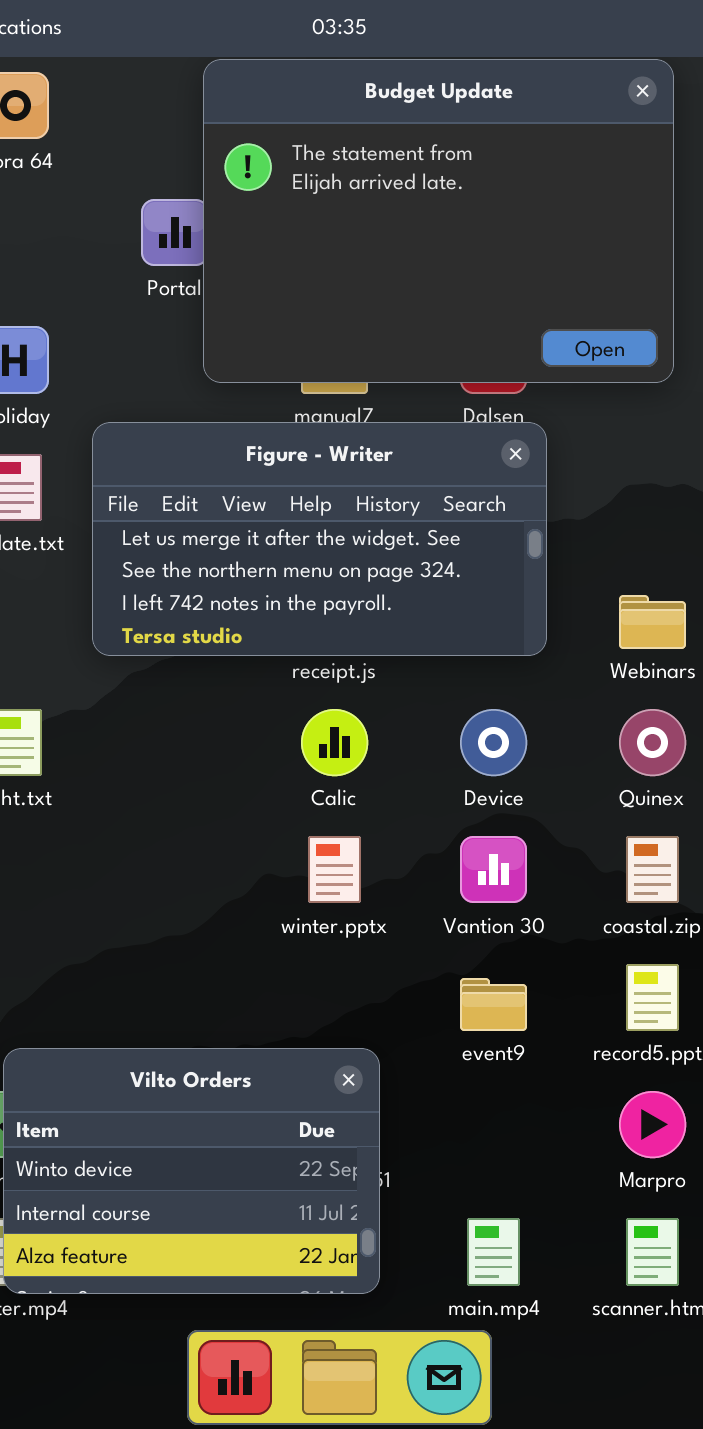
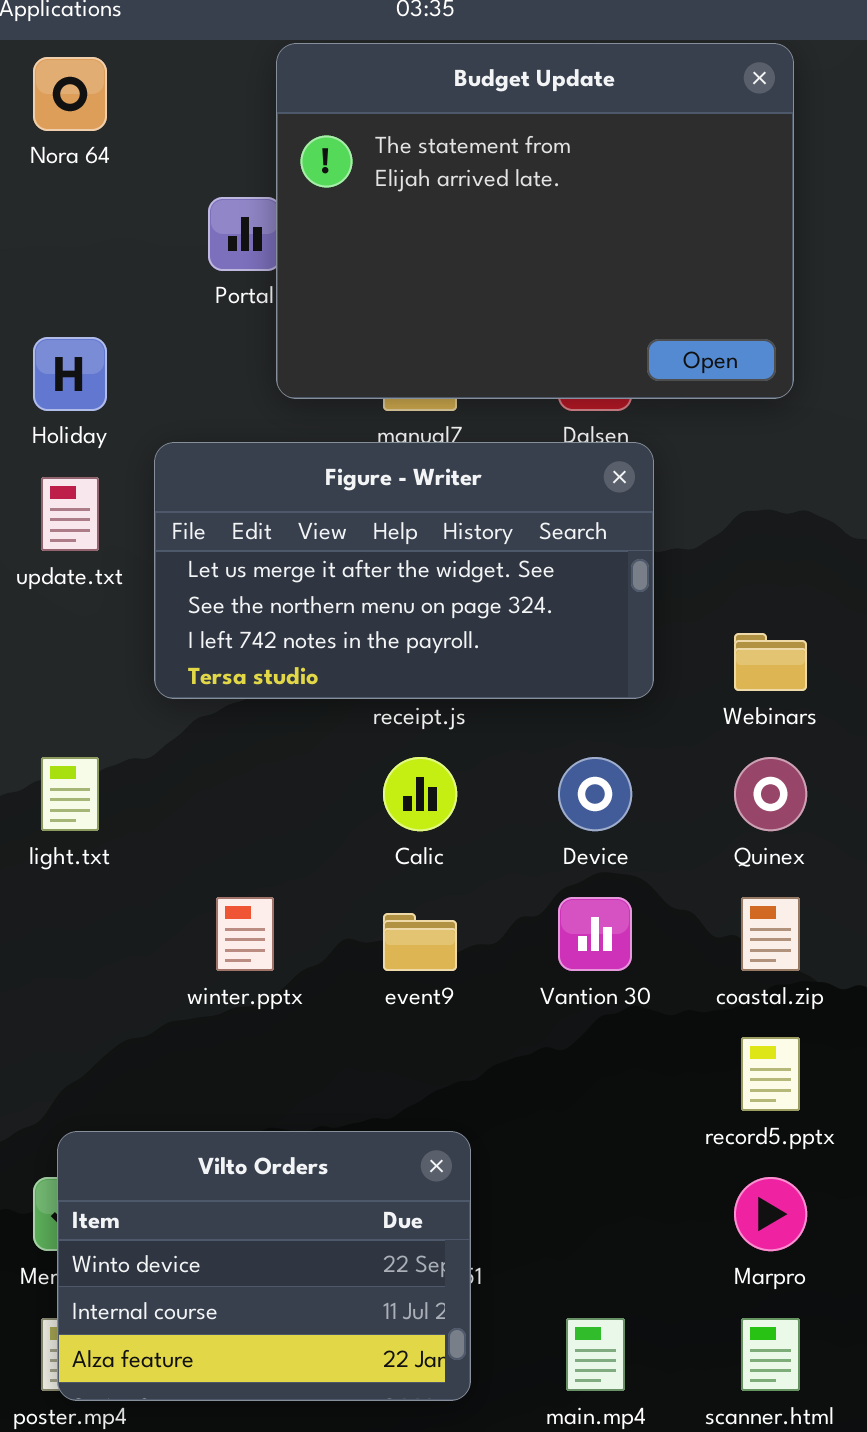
winter.pptx: [308,836,361,903] -> [216,897,274,971], moved
event9: [460,978,527,1031] -> [383,913,457,971], moved

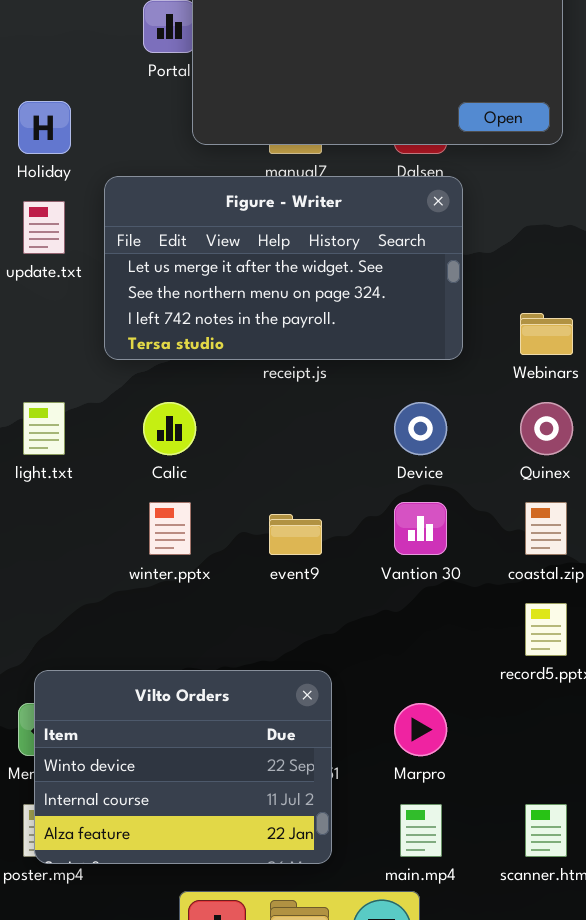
Calic: [383,757,457,831] -> [143,402,196,455], moved
Marpro: [734,1177,807,1251] -> [394,703,447,756], moved

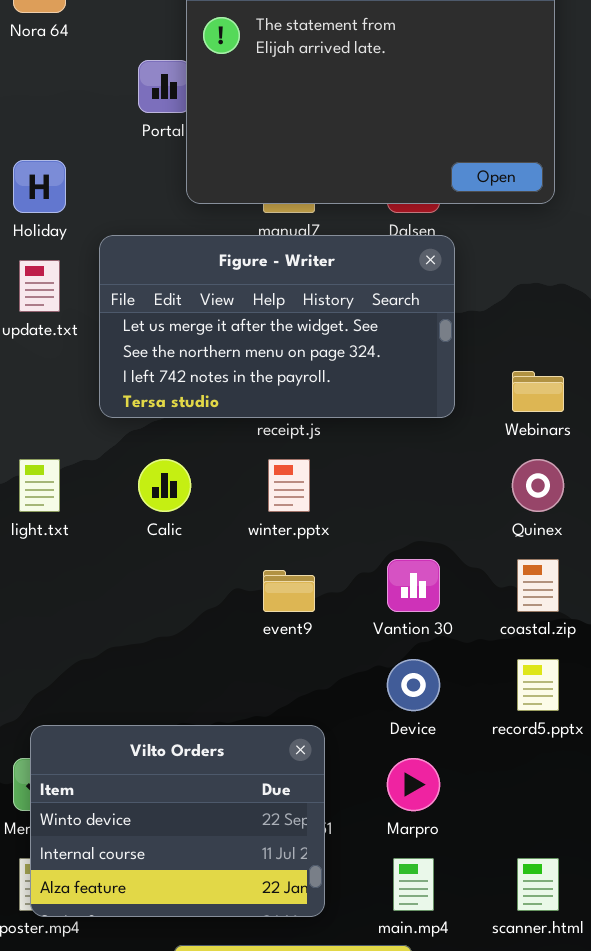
Device: [394,402,447,455] -> [387,659,440,711], moved
winter.pptx: [149,502,191,555] -> [268,459,310,512], moved

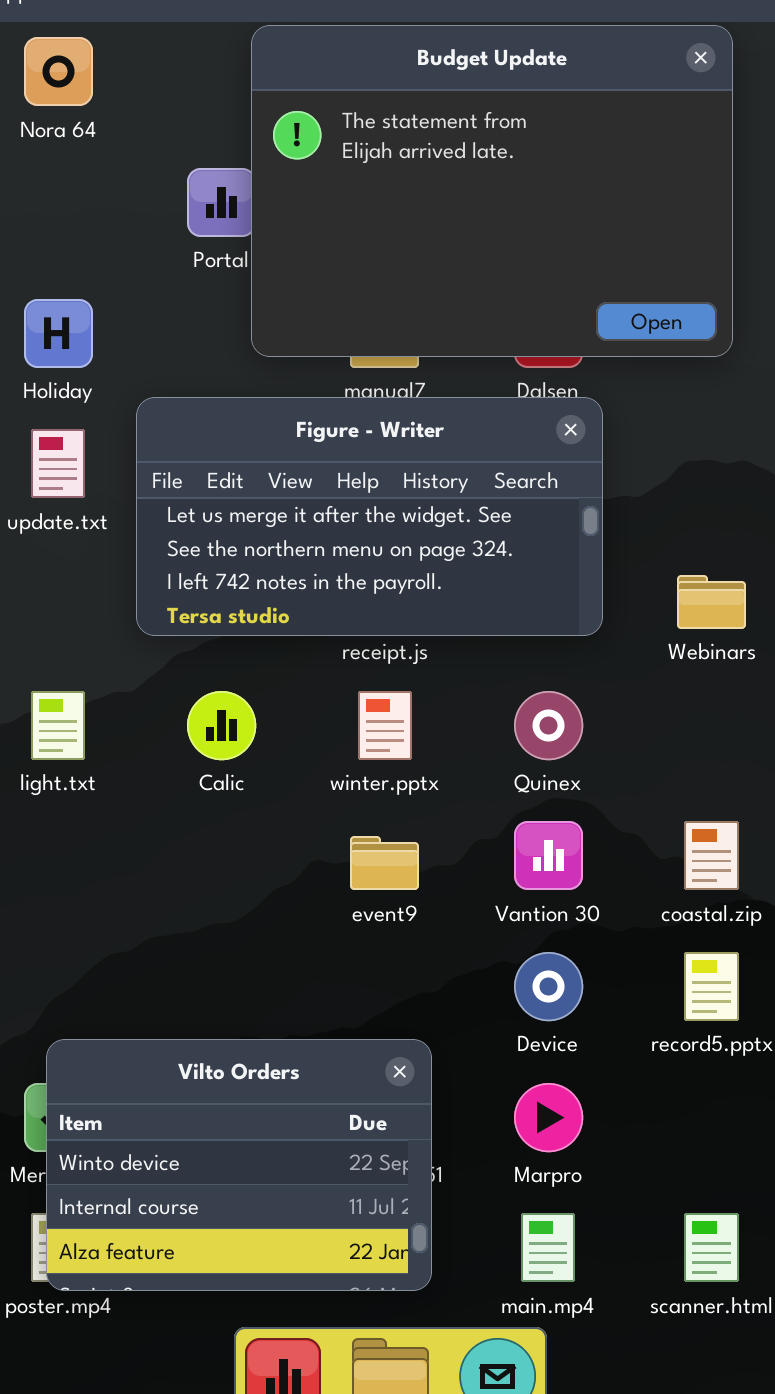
Quinex: [512,459,564,512] -> [514,691,583,760], moved

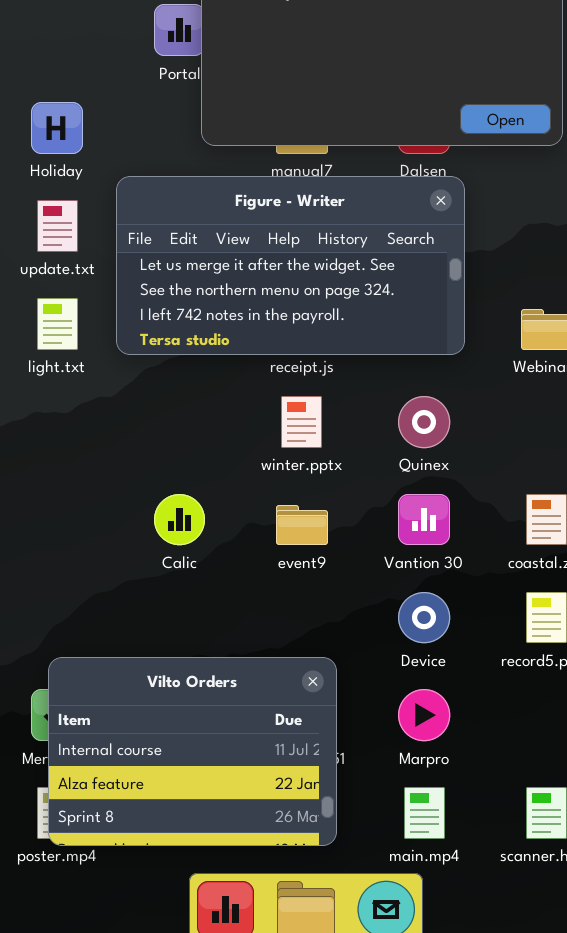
light.txt: [31,691,85,760] -> [37,298,78,350], moved
Calic: [187,691,256,760] -> [154,494,205,545], moved
Vilto Orders: [46,1039,432,1291] -> [48,657,337,846], scrolled down 1 row

